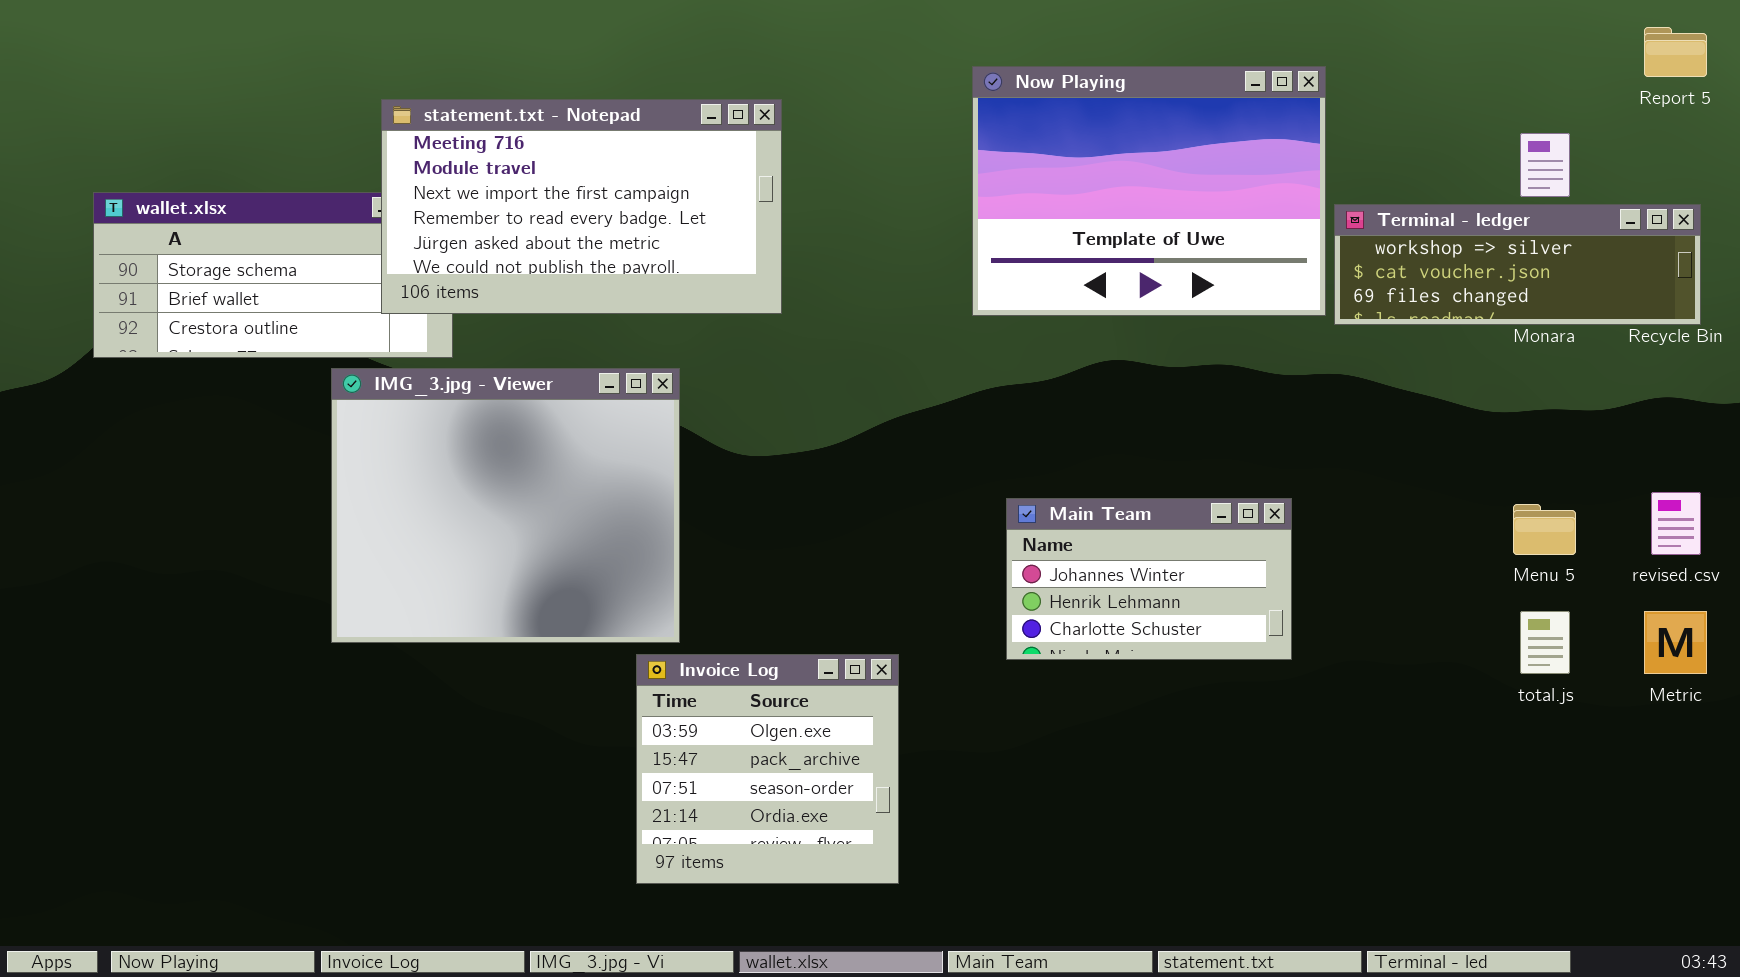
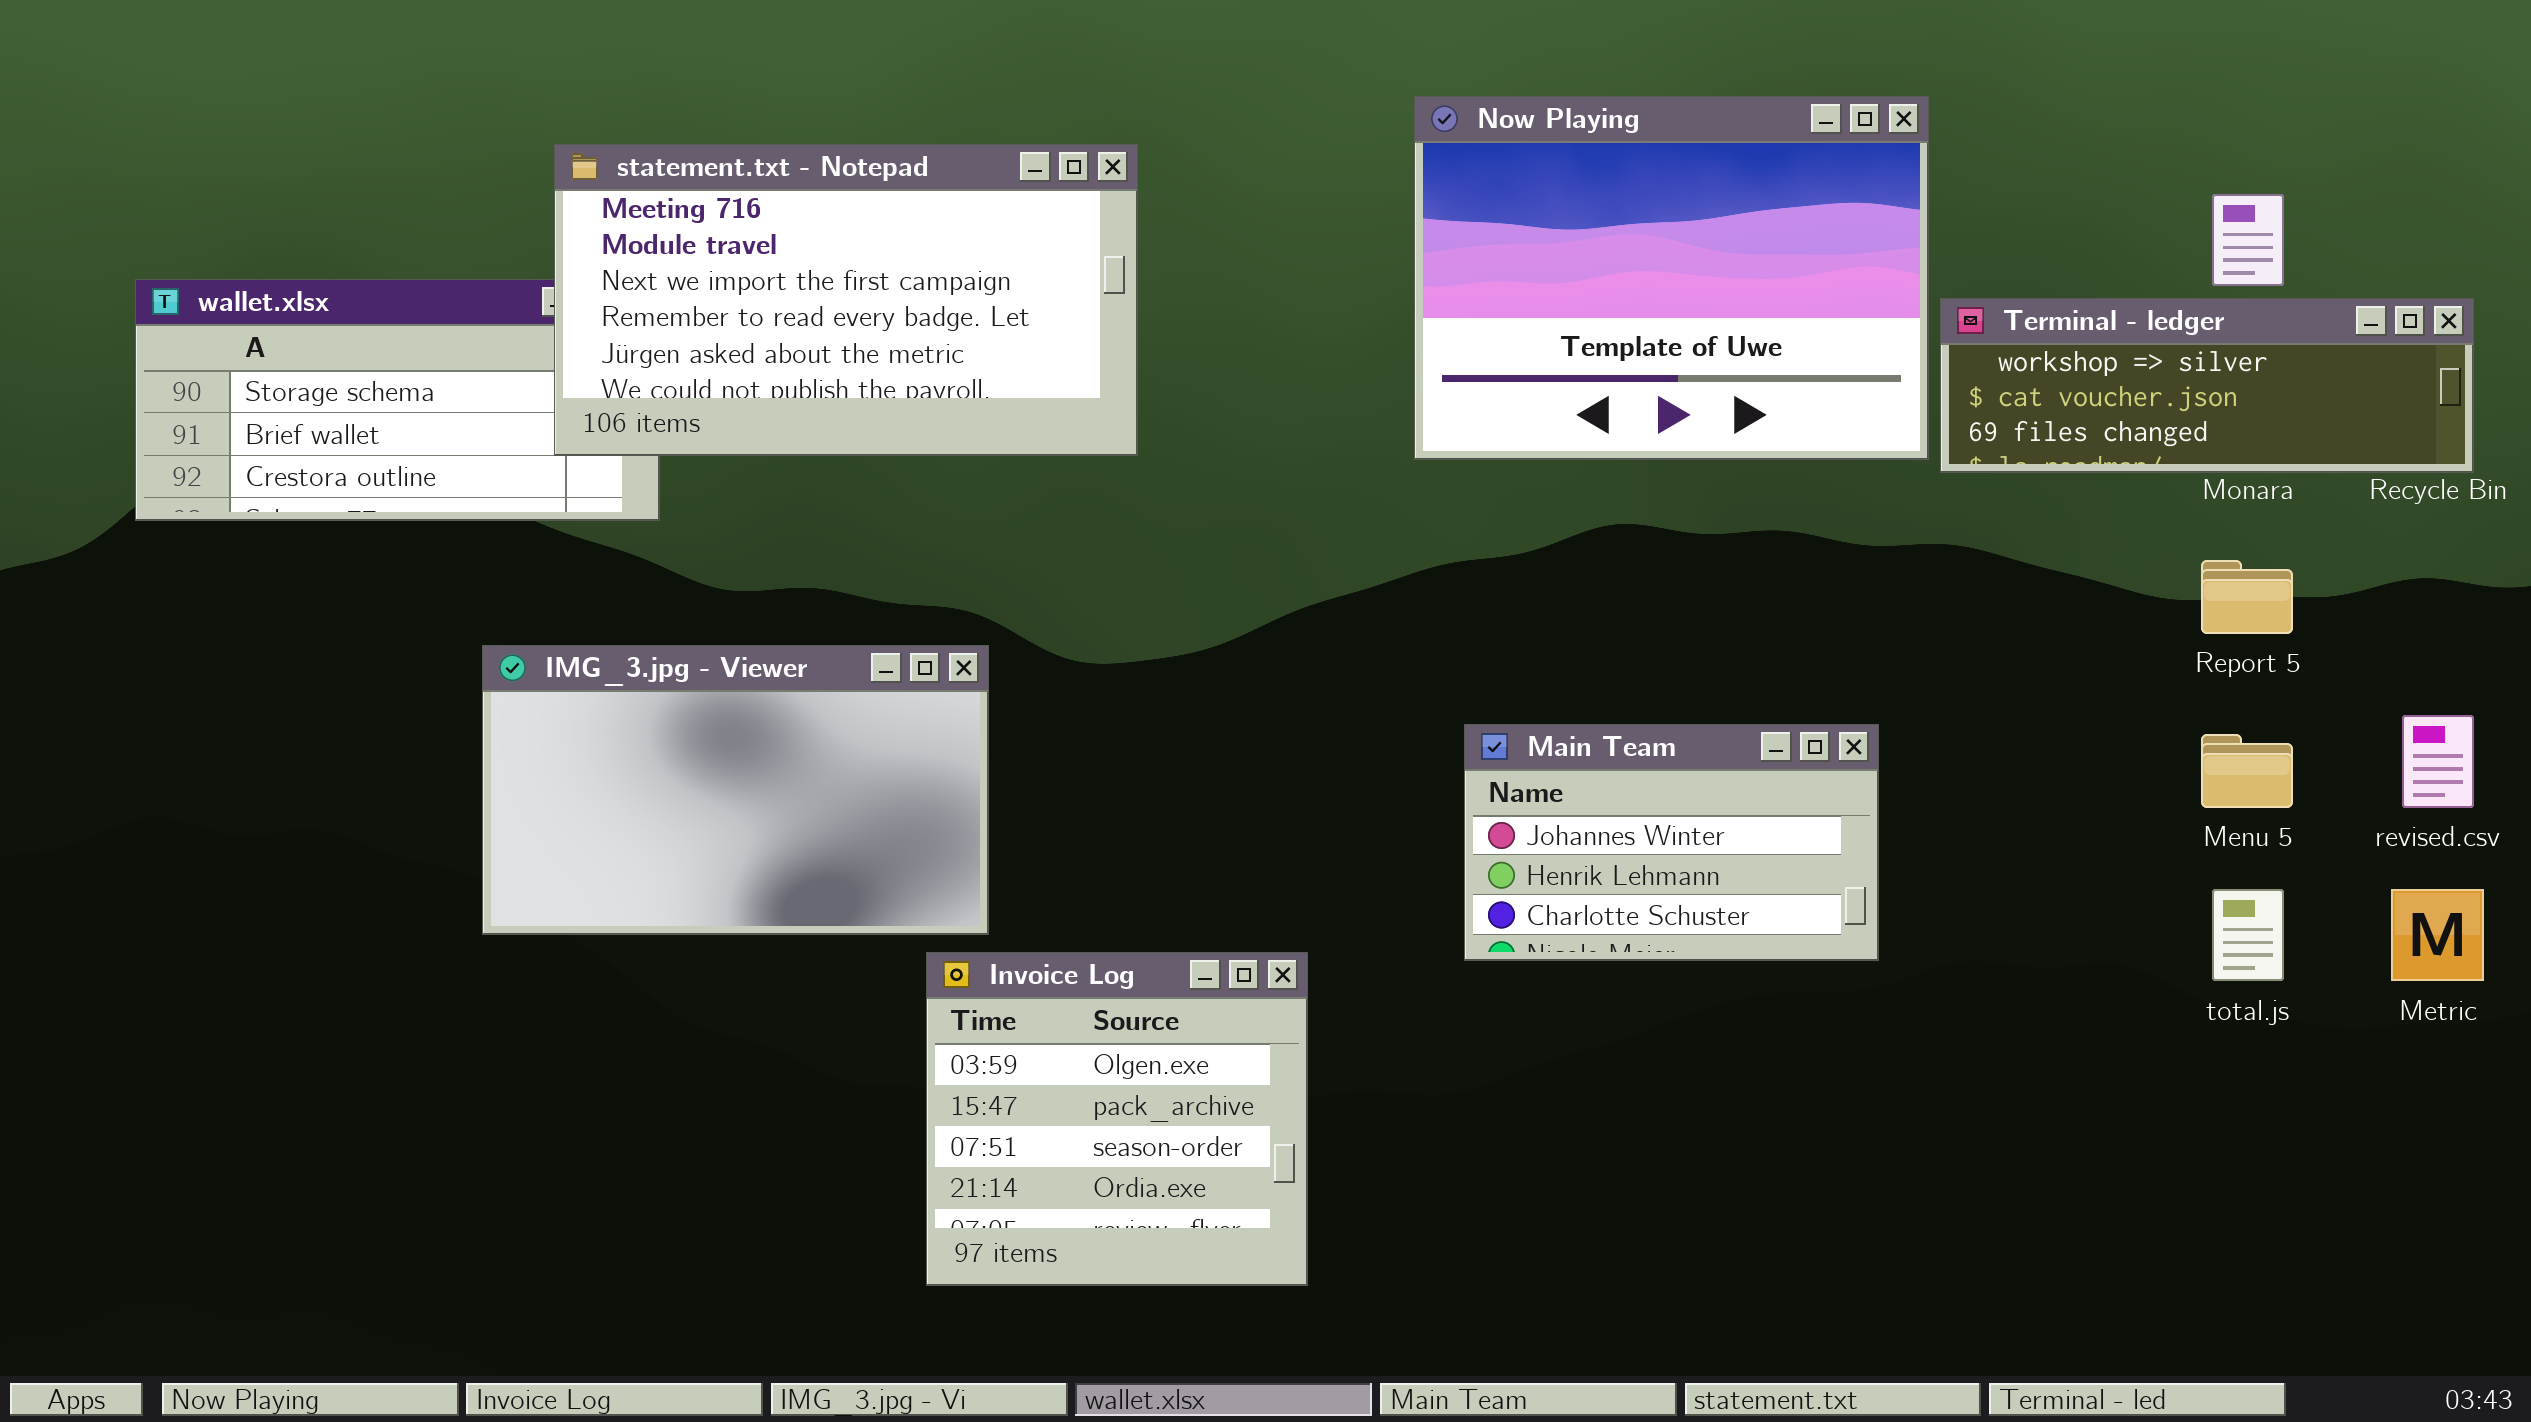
Report 5: [1644,27,1707,77] -> [2201,560,2293,634], moved
IMG_3.jpg - Viewer: [331,368,680,643] -> [482,645,989,935], resized

